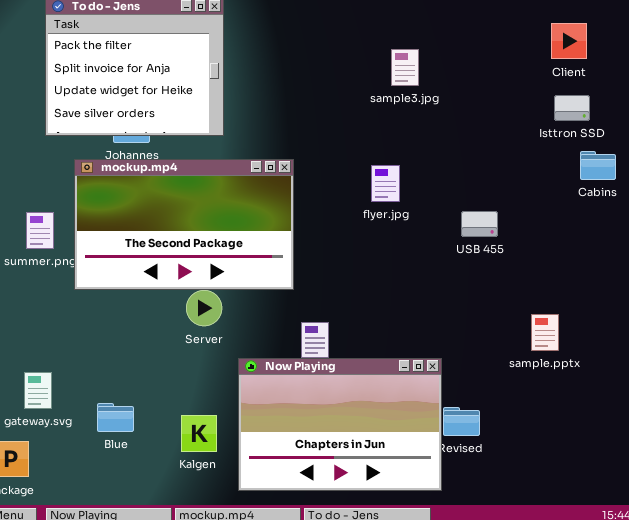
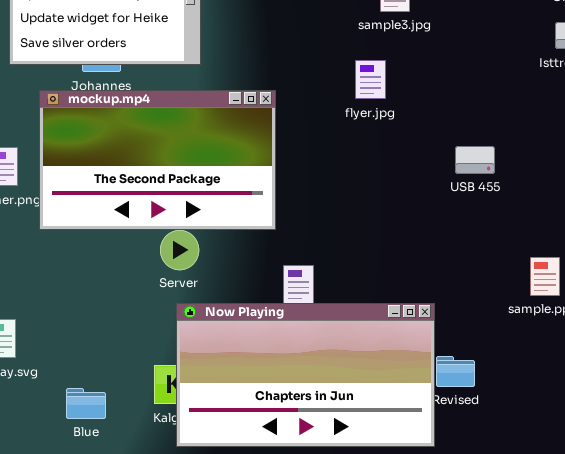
flyer.jpg: [371,165,400,202] -> [355,60,386,99], moved
Now Playing: [238,358,442,491] -> [176,303,435,447], resized
Blue: [97,403,134,432] -> [66,388,106,419], moved

